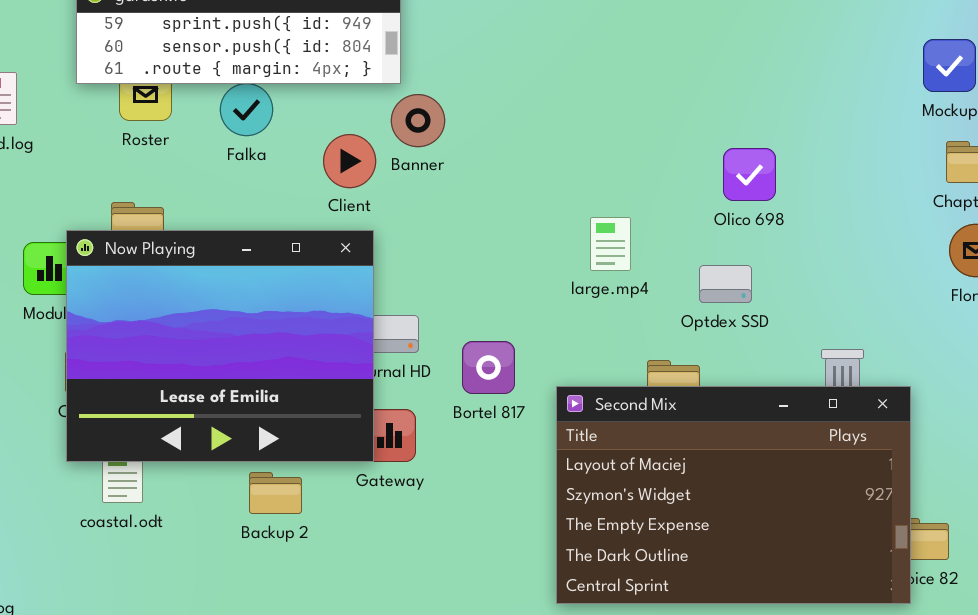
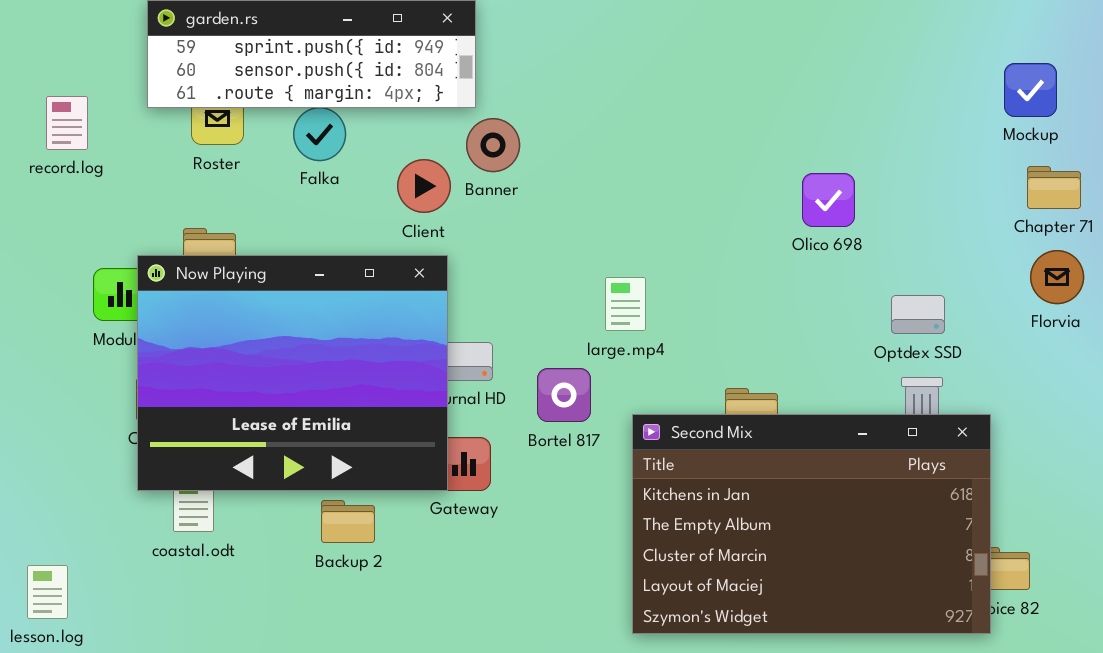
large.mp4: [590,217,631,271] -> [605,277,646,331], moved
Optdex SSD: [699,265,752,303] -> [891,295,945,334], moved
Second Mix: [556,386,911,604] -> [632,414,991,634], scrolled up 3 rows

